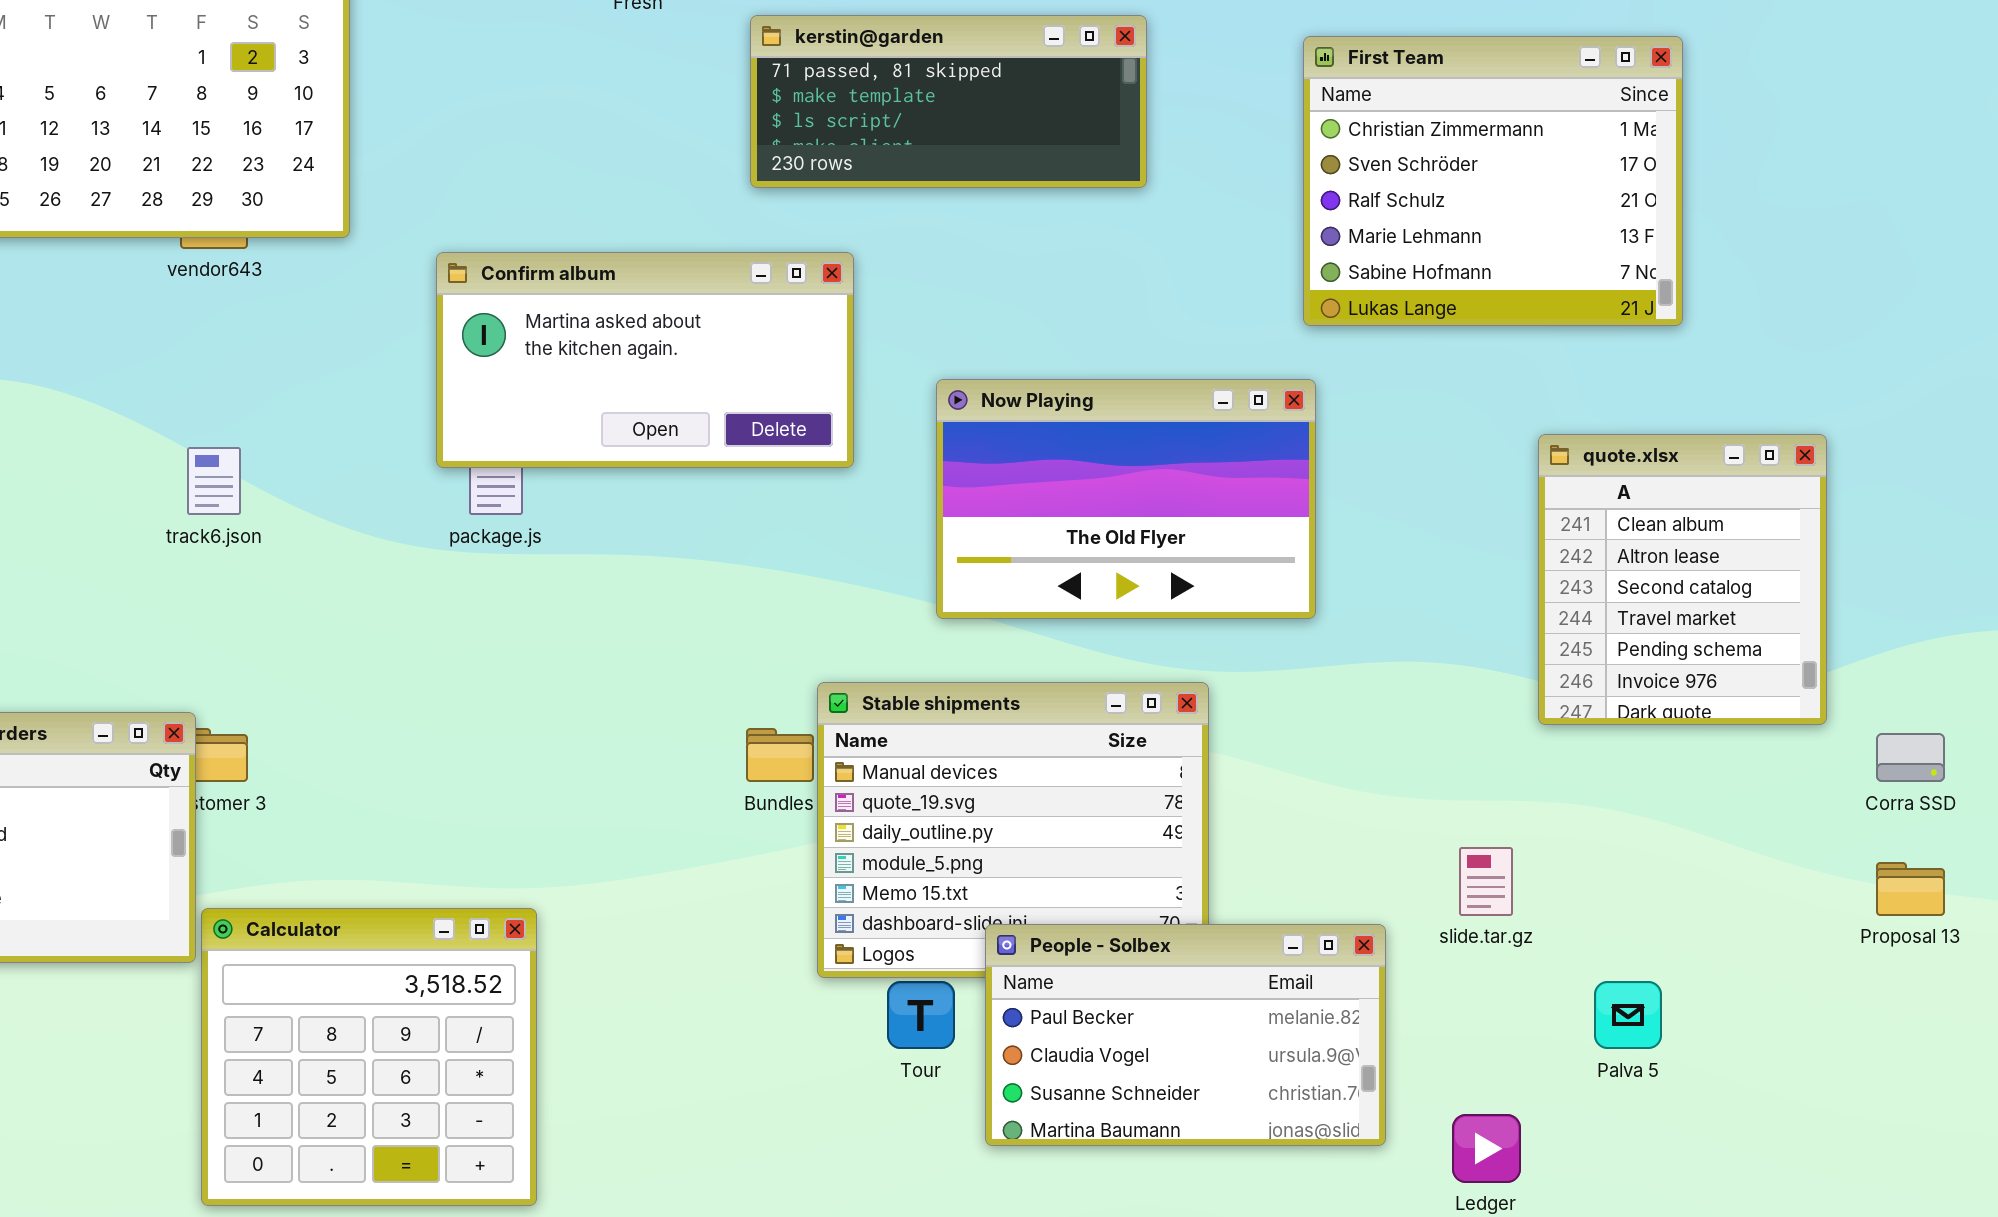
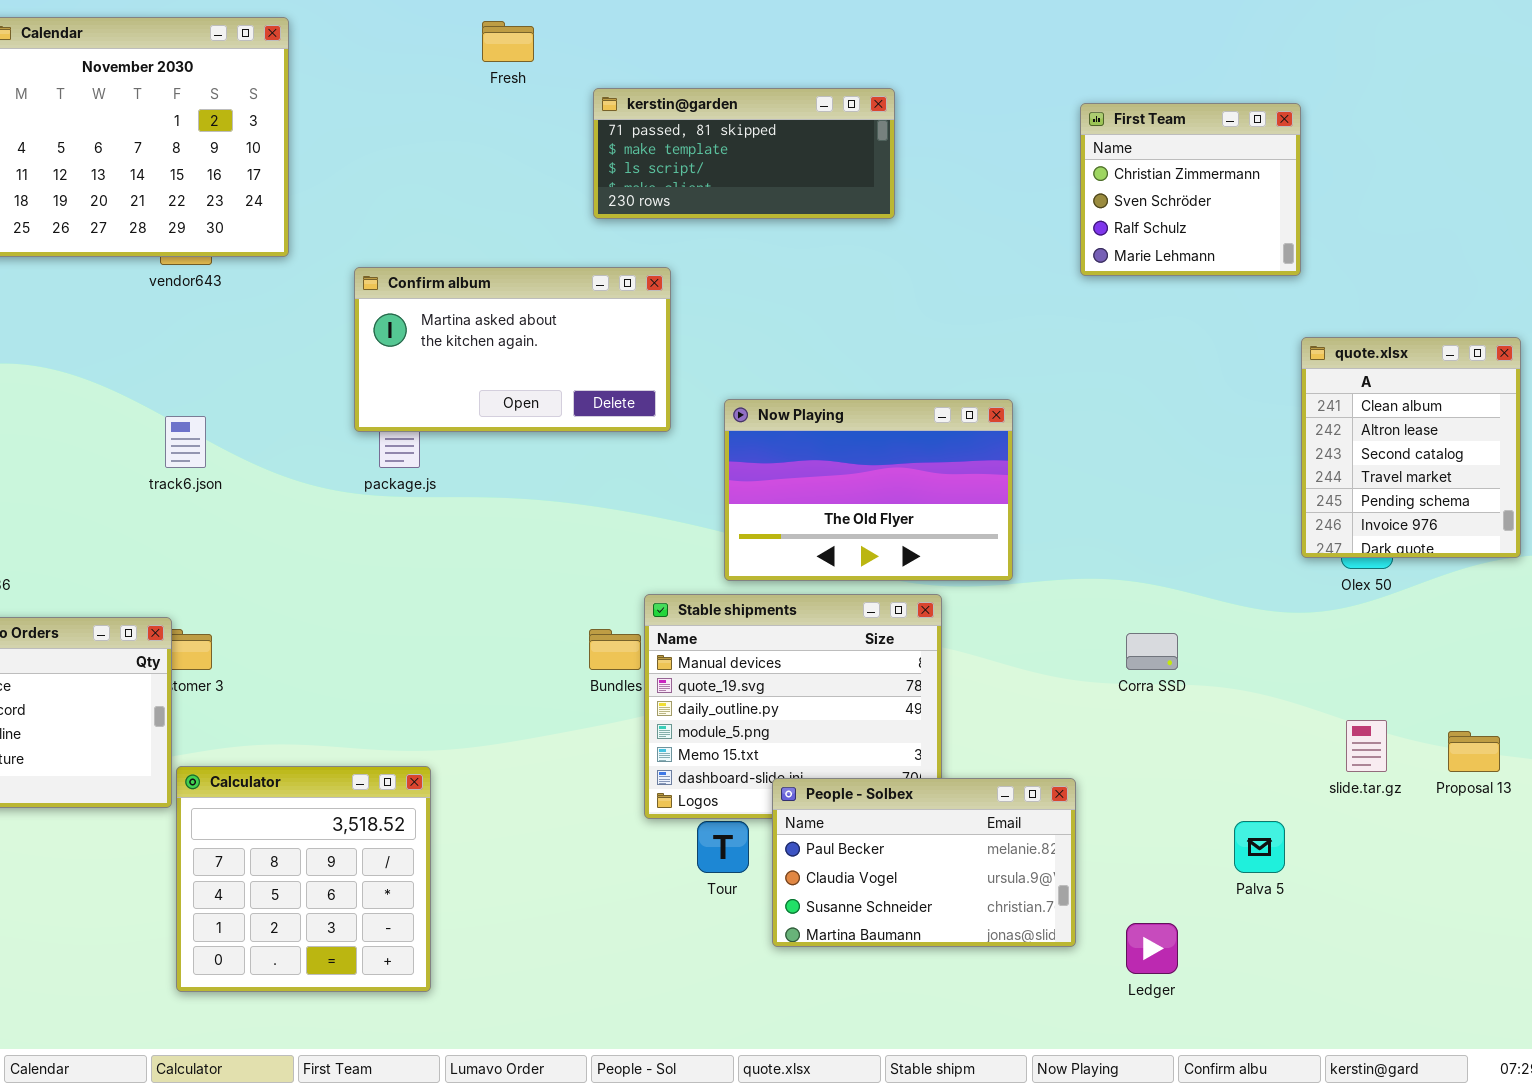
First Team: [1303,36,1683,326] -> [1080,103,1301,276], resized
Now Playing: [936,379,1316,619] -> [724,399,1013,581], moved
quote.xlsx: [1538,434,1827,725] -> [1301,337,1521,558], moved
Corra SSD: [1876,733,1945,782] -> [1126,633,1178,670], moved
slide.tar.gz: [1459,847,1513,916] -> [1346,720,1387,772], moved

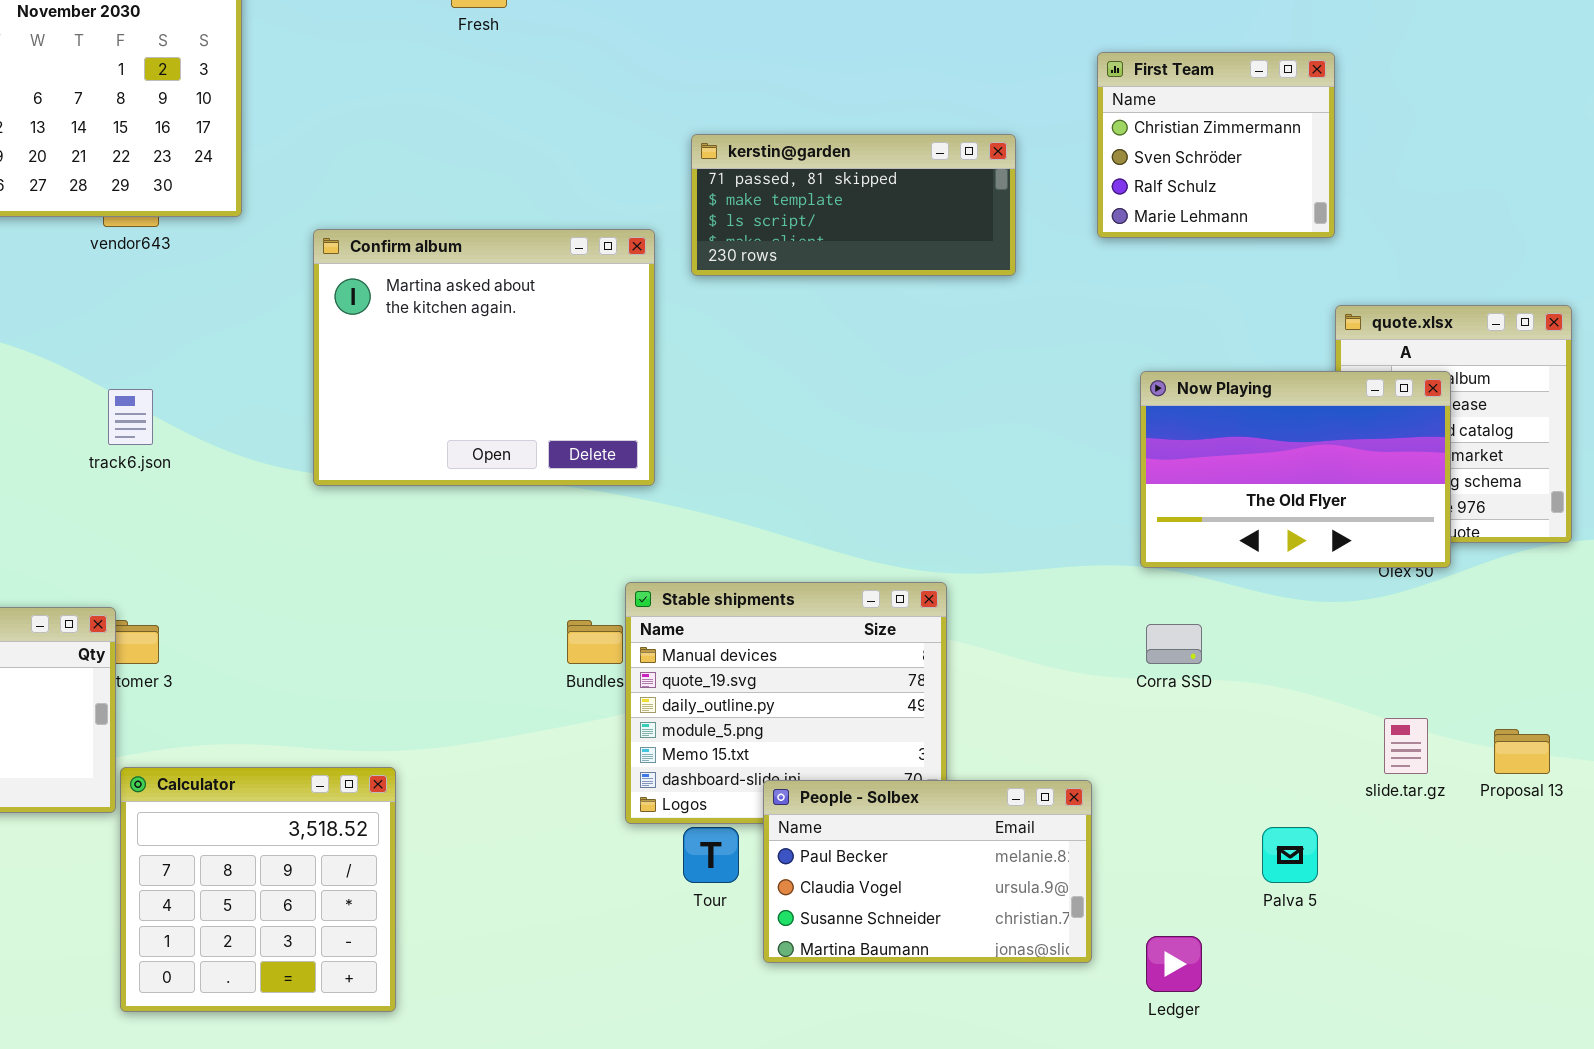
kerstin@garden: [593,88,895,219] -> [691,134,1016,276], moved
Confirm album: [354,267,671,432] -> [313,229,655,486], resized
Now Playing: [724,399,1013,581] -> [1140,371,1451,568], moved

